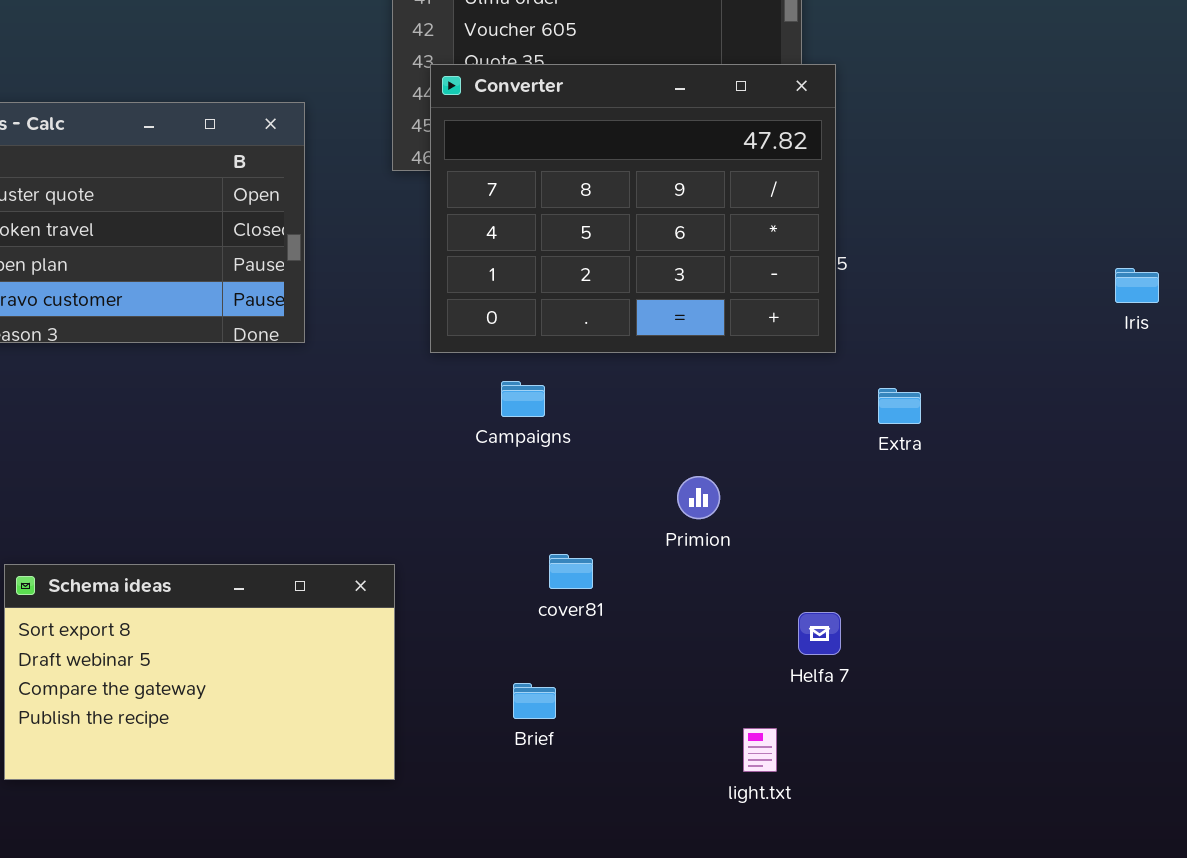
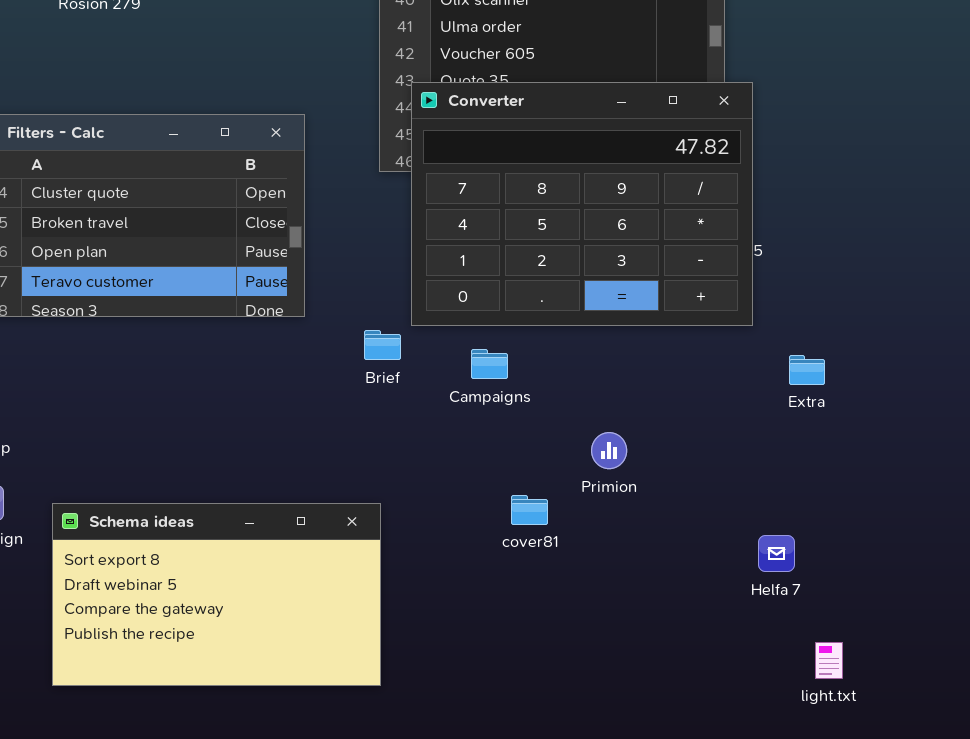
Primion: [677,476,720,519] -> [591,432,627,469], moved
Helfa 7: [798,612,841,655] -> [758,535,795,572], moved
Brief: [513,683,556,719] -> [364,330,401,360], moved
light.txt: [743,728,777,772] -> [815,642,843,679], moved

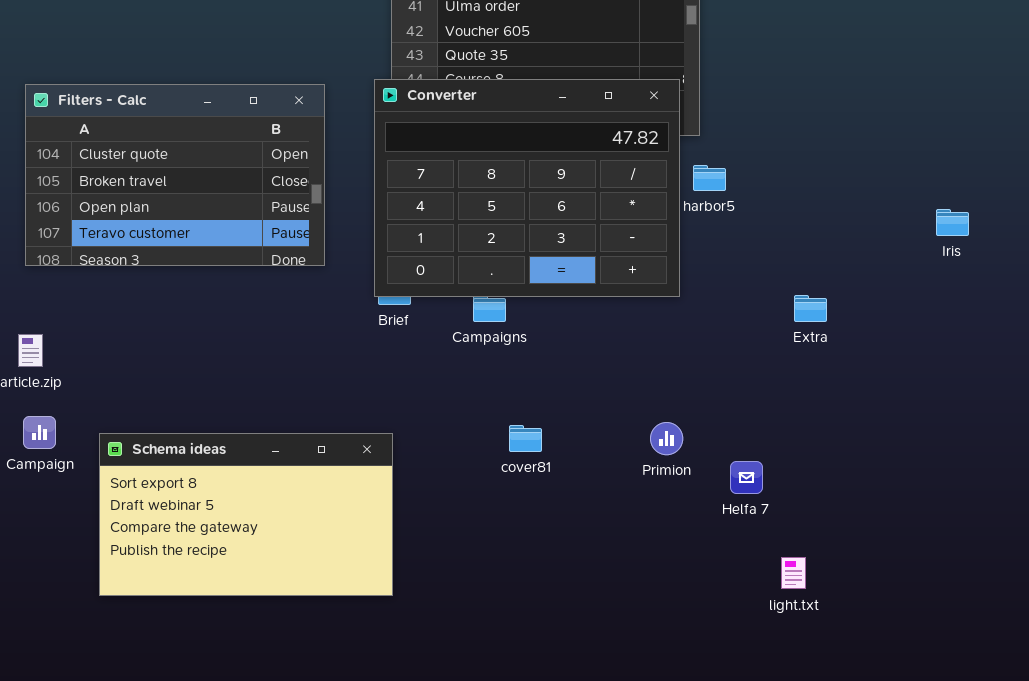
Converter: [411,82,753,326] -> [374,79,680,297], moved
Extra: [789,355,825,385] -> [794,295,827,322], moved
Primion: [591,432,627,469] -> [650,422,683,455], moved

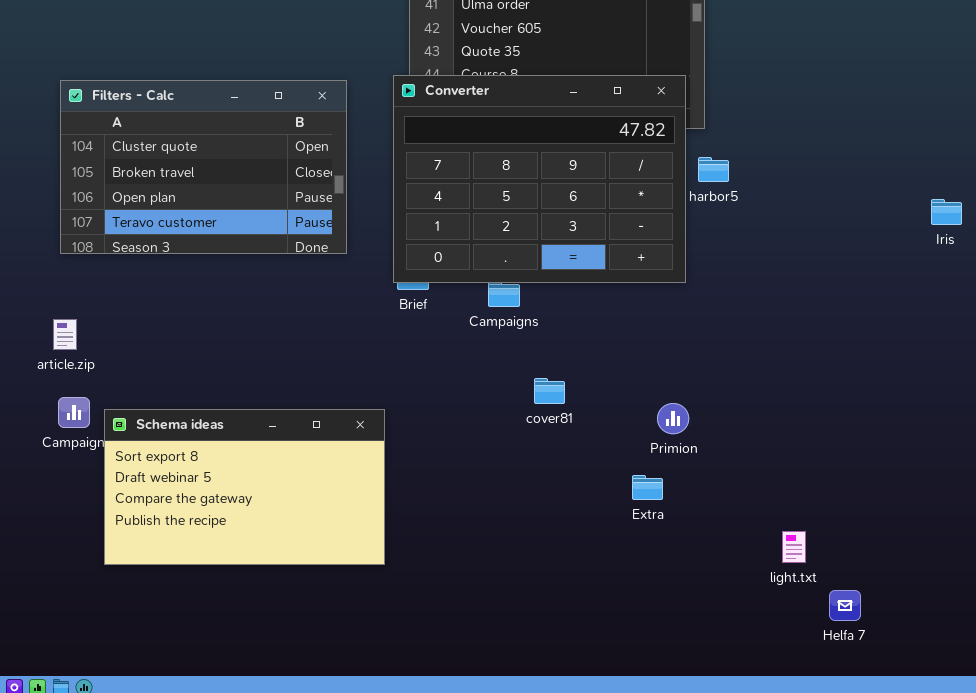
Extra: [794,295,827,322] -> [632,475,663,500], moved
cover81: [509,425,542,452] -> [534,378,565,404], moved
Schema ideas: [99,433,393,596] -> [104,409,385,565], moved
Helfa 7: [730,461,763,494] -> [829,590,861,621], moved

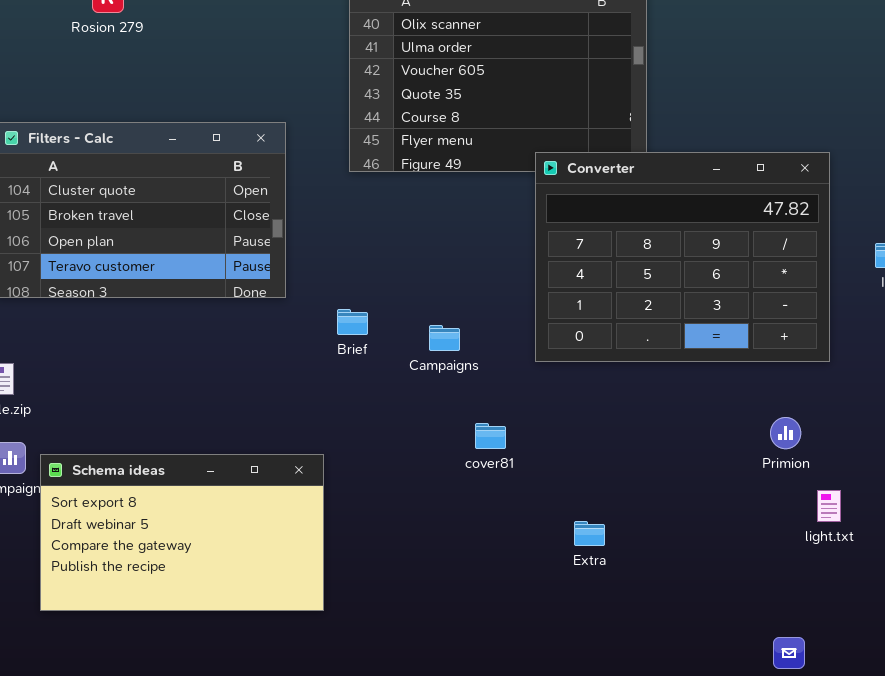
Converter: [393,75,686,283] -> [535,152,830,362], moved
Primion: [657,403,689,434] -> [770,417,801,449], moved
light.txt: [782,531,806,563] -> [817,490,841,522], moved

